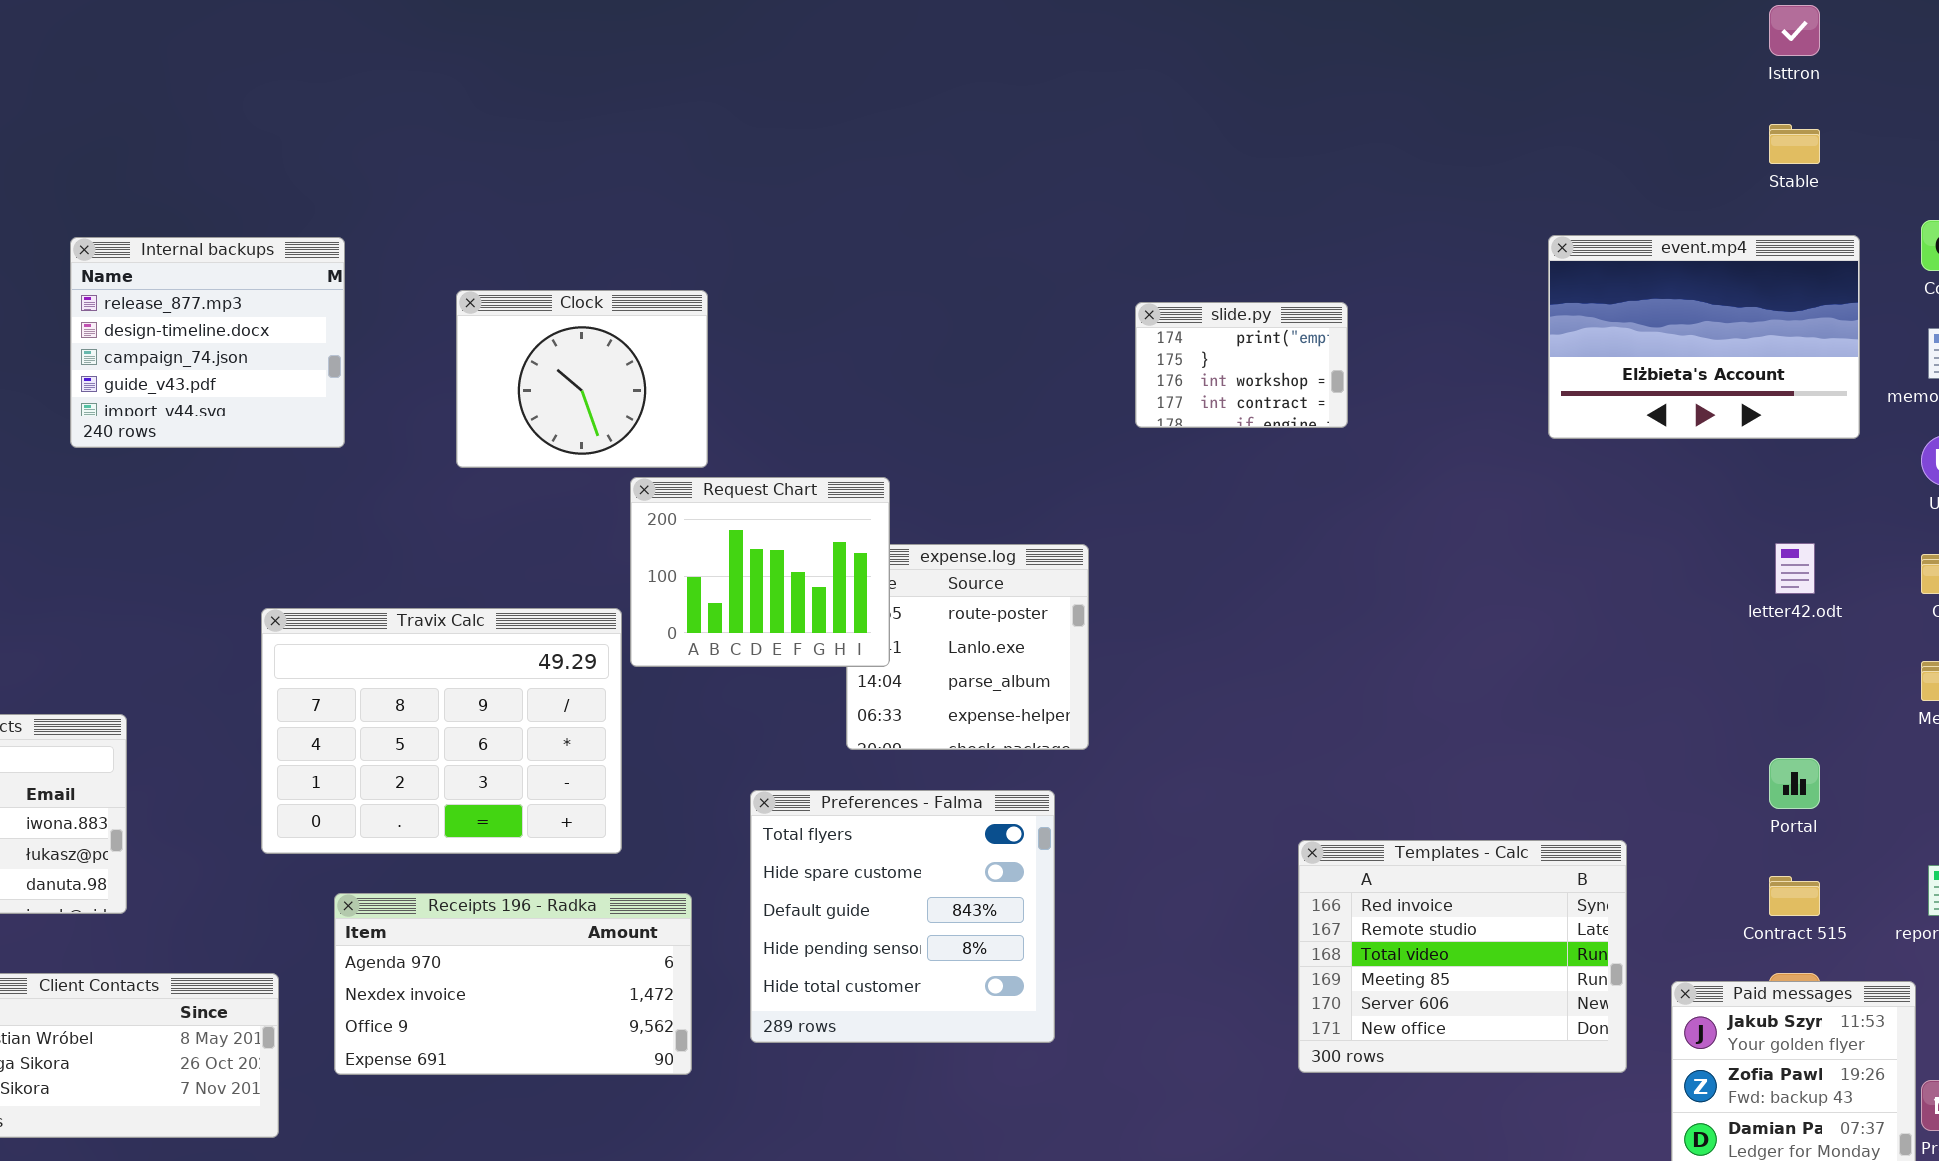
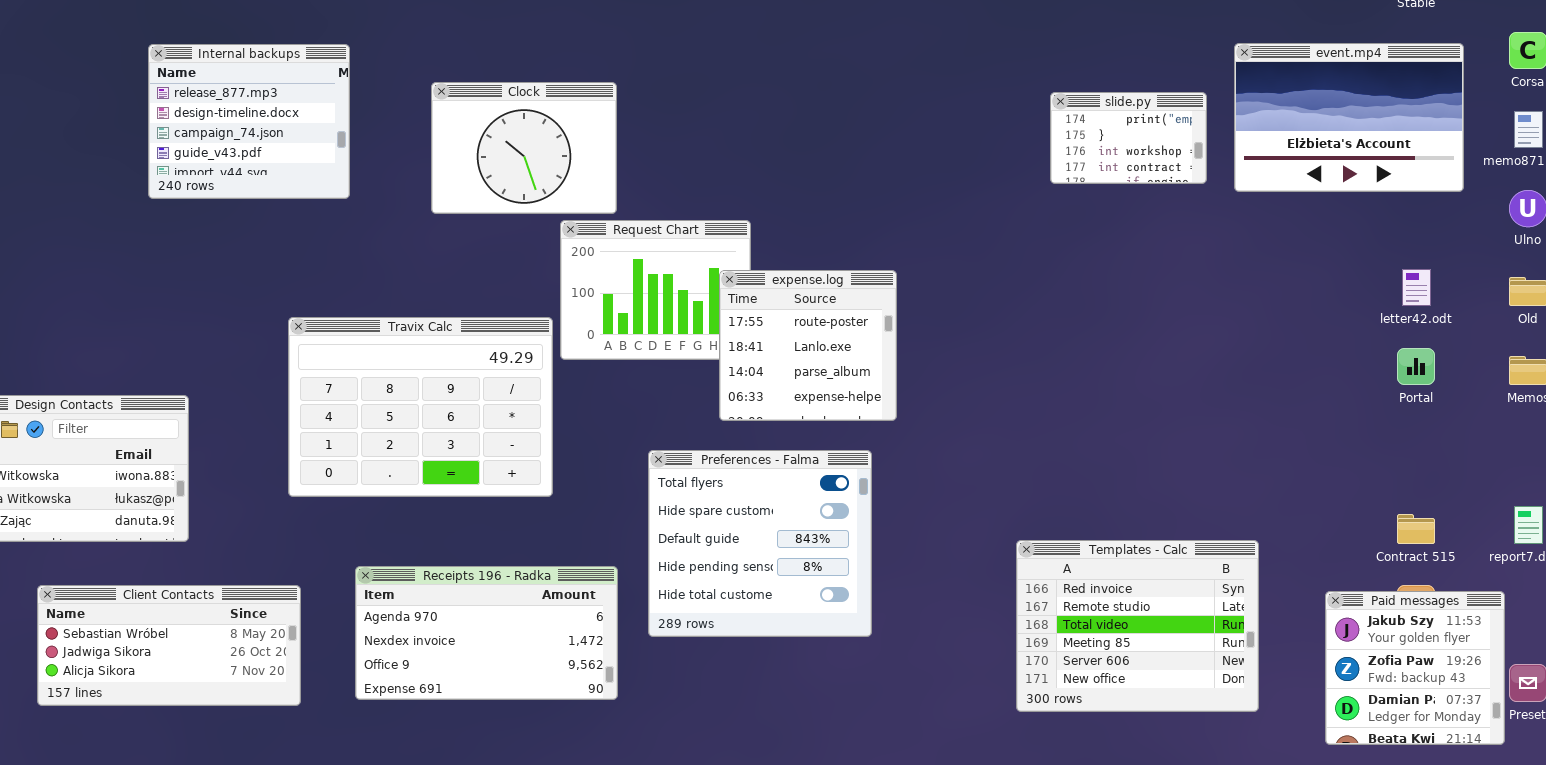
slide.py: [1135,302,1348,428] -> [1050,92,1207,184], moved
expense.log: [846,544,1089,750] -> [719,270,897,421], raised
Portal: [1769,758,1820,809] -> [1397,348,1435,385], moved
Templates - Calc: [1298,840,1627,1073] -> [1016,540,1259,712], moved
Receipts 196 - Radka: [334,893,692,1075] -> [355,566,618,700], moved

